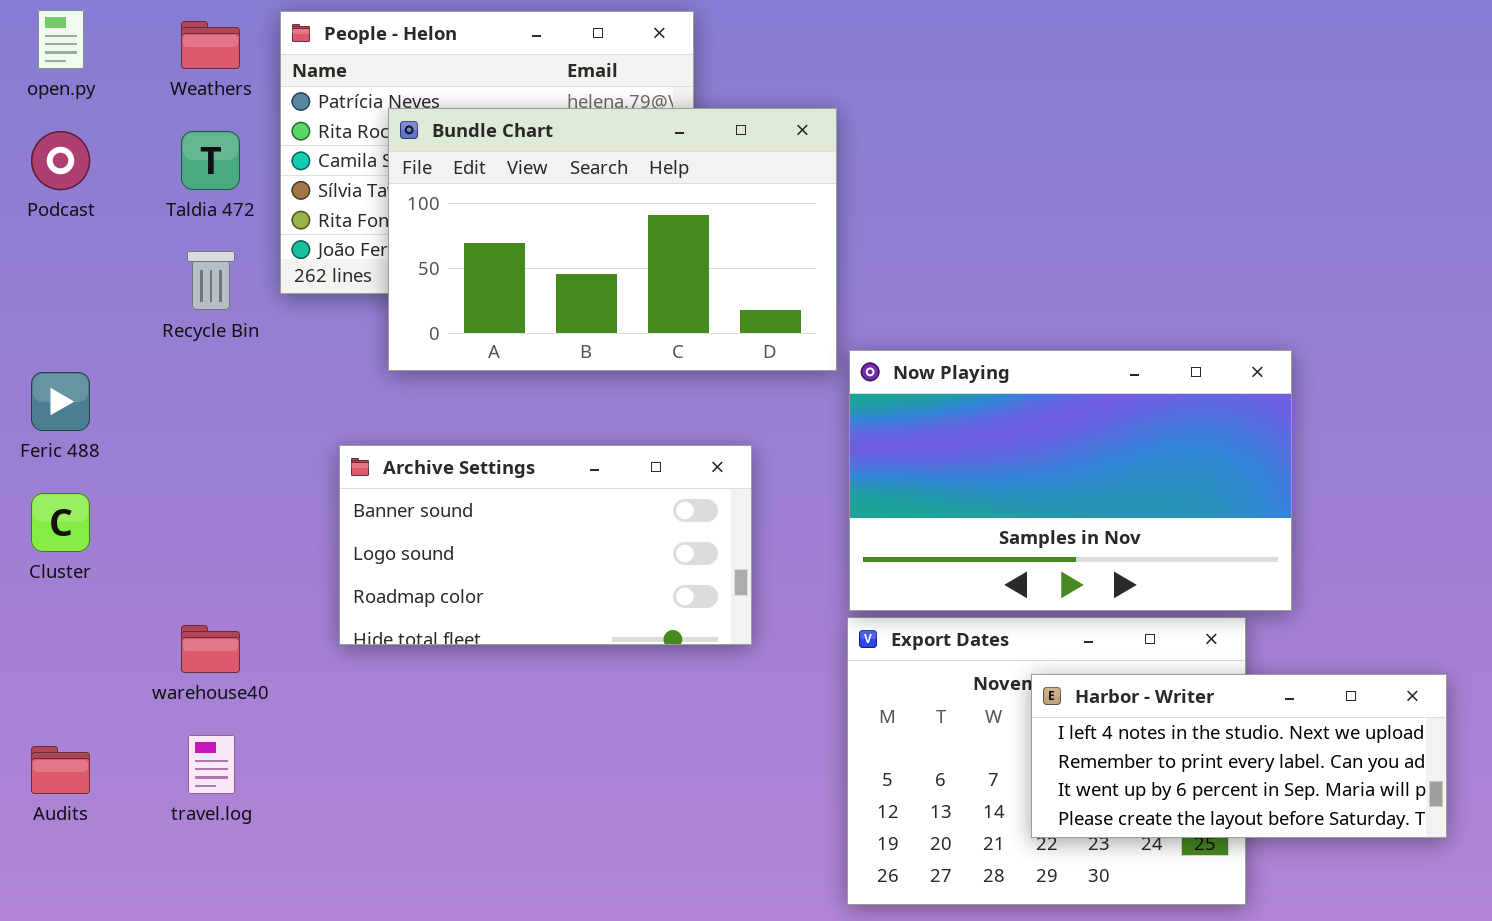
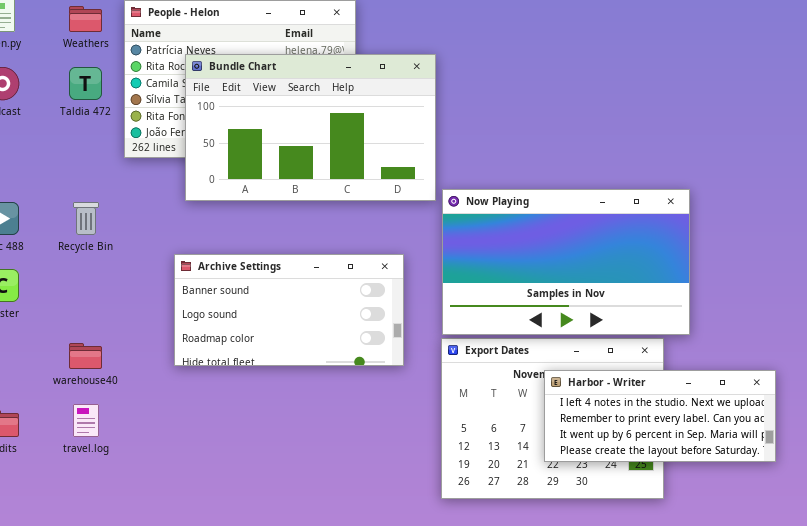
Recycle Bin: [187,251,235,310] -> [73,202,99,235], moved
Archive Settings: [339,445,752,645] -> [174,254,404,366], moved

